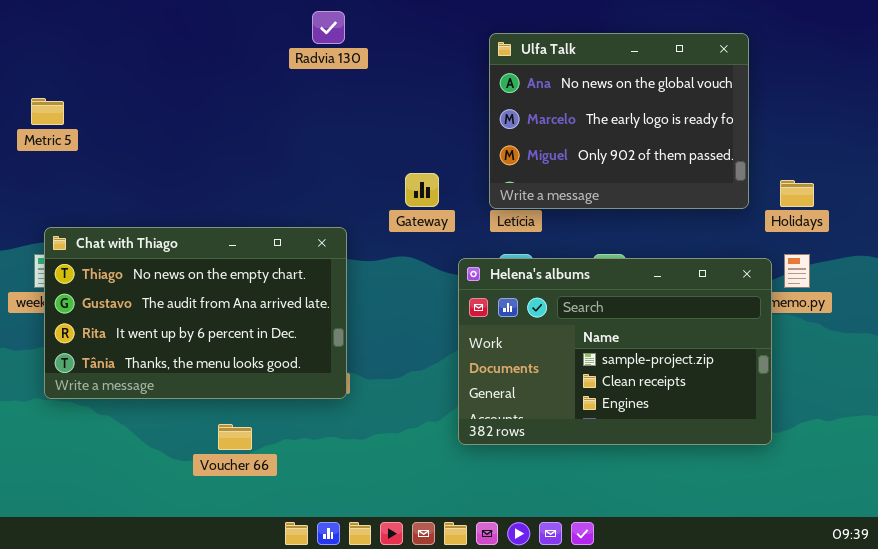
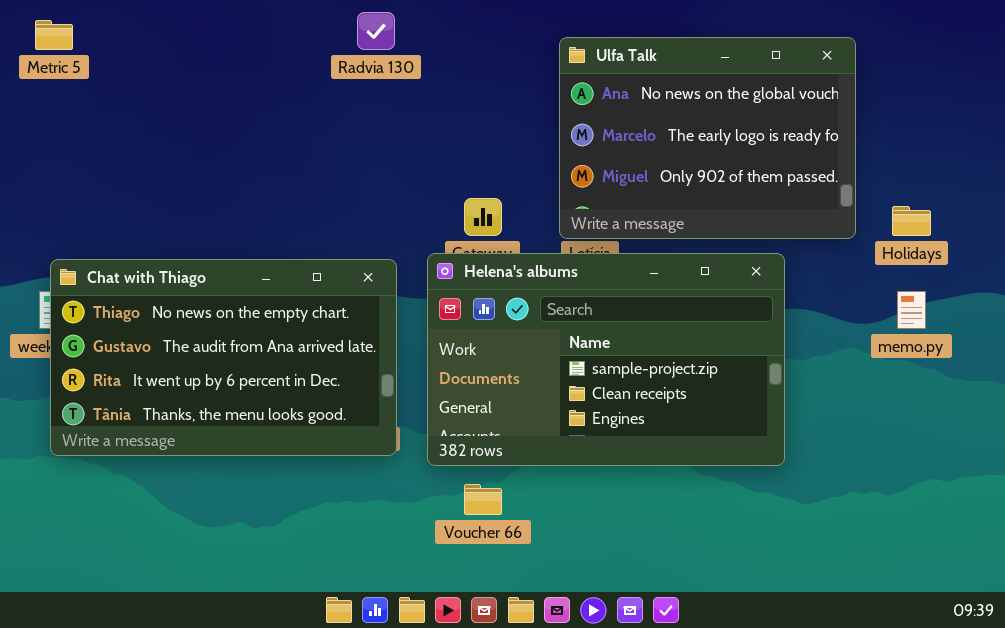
Metric 5: [31,98,64,125] -> [35,20,73,50], moved
Helena's albums: [458,258,772,445] -> [427,253,785,466], moved
Voucher 66: [218,424,252,450] -> [464,484,502,515], moved

